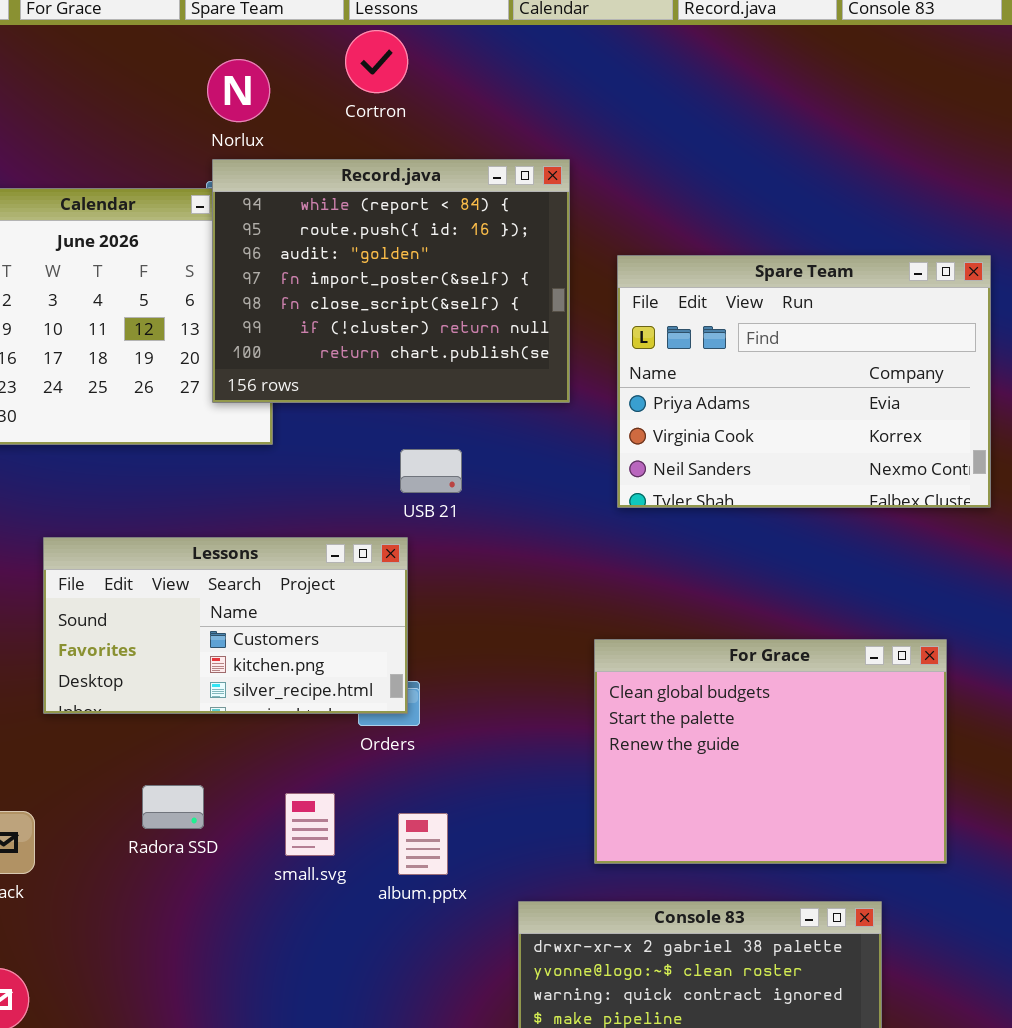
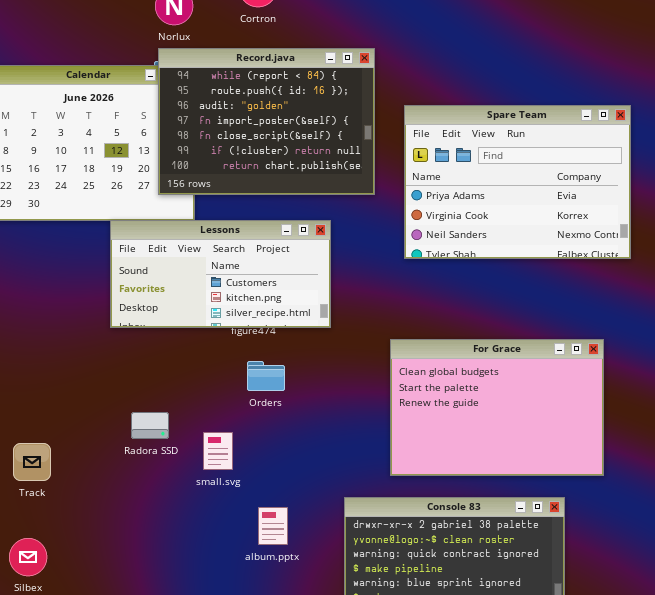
Lessons: [43,537,408,714] -> [110,220,331,328], moved
Radora SSD: [142,785,204,829] -> [131,412,169,439], moved
album.pptx: [398,813,448,875] -> [258,507,288,545], moved

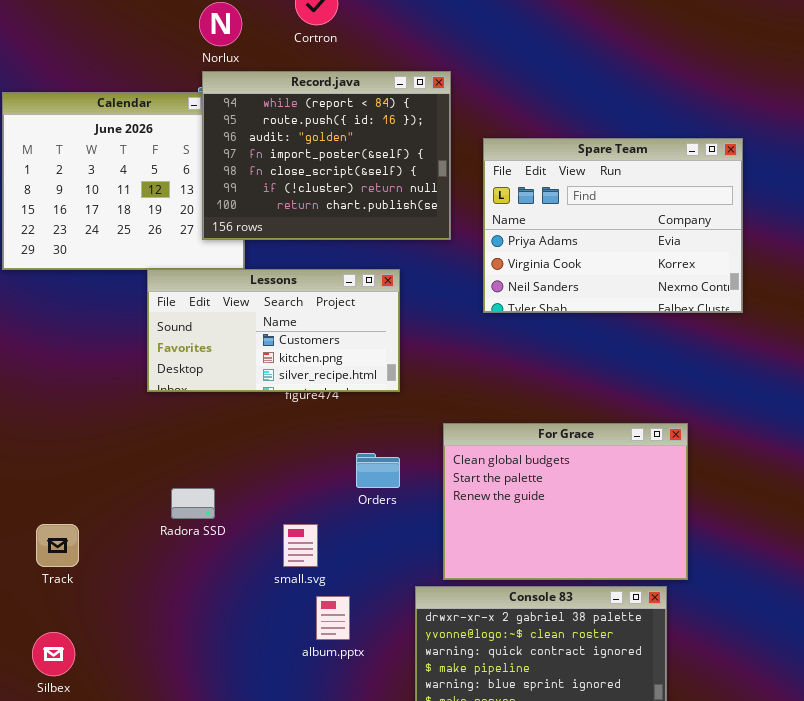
For Grace: [390,339,604,476] -> [443,423,688,580], moved
Orders: [247,361,285,391] -> [356,453,400,488], moved
small.svg: [203,432,233,470] -> [283,524,318,567], moved

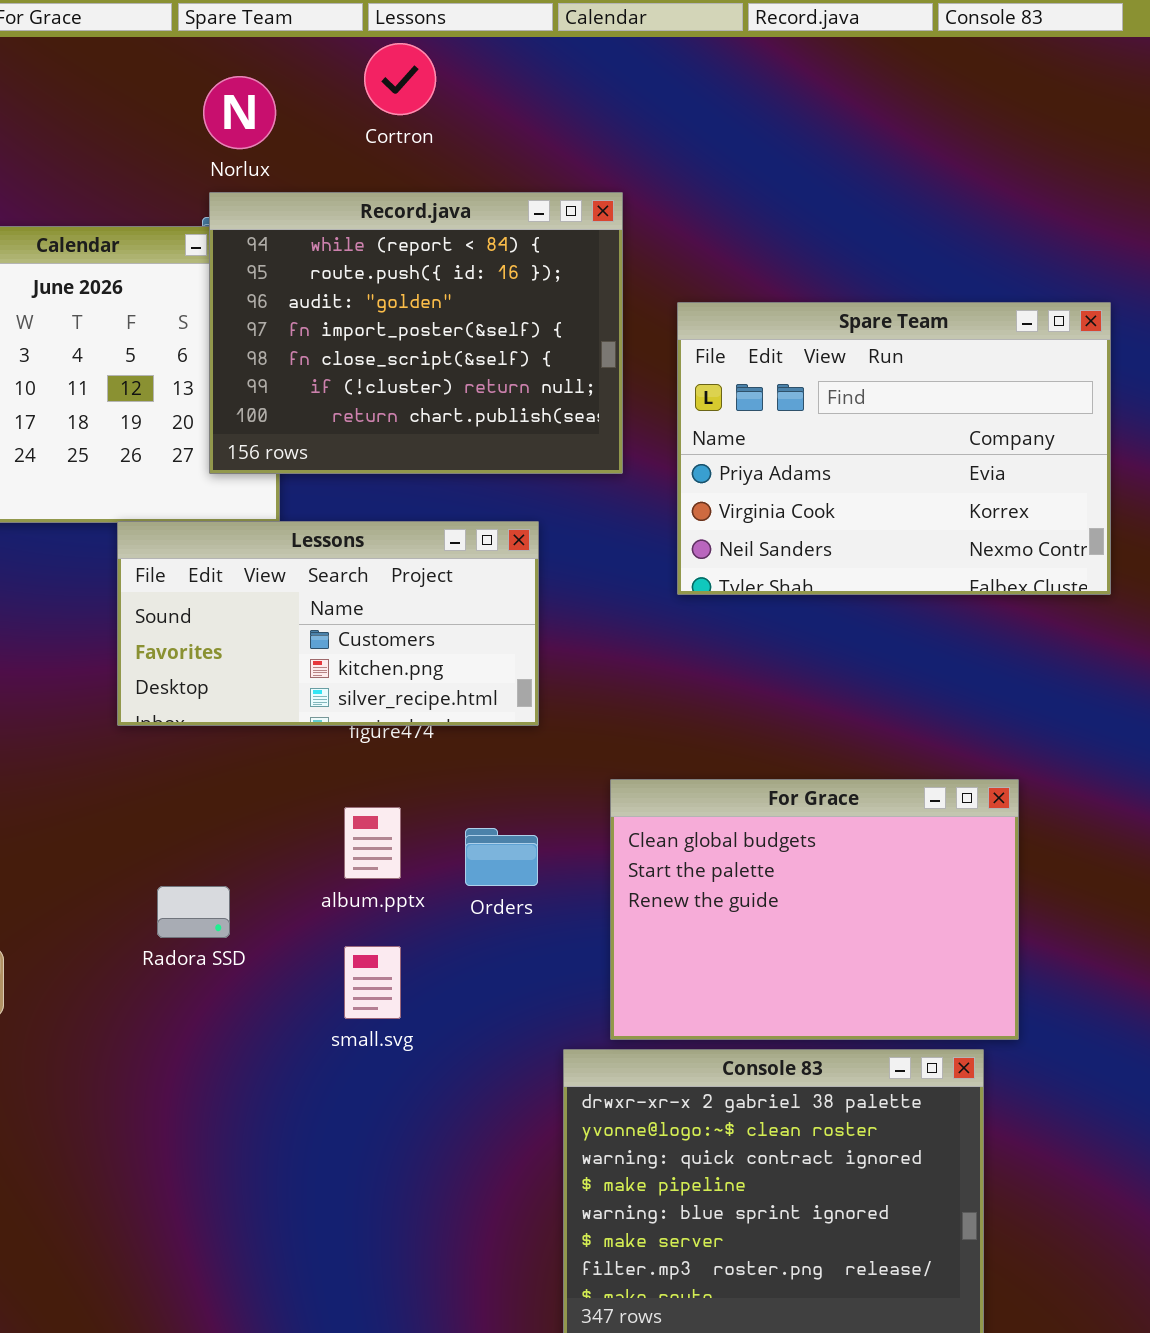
album.pptx: [316,596,350,640] -> [344,807,401,879], moved

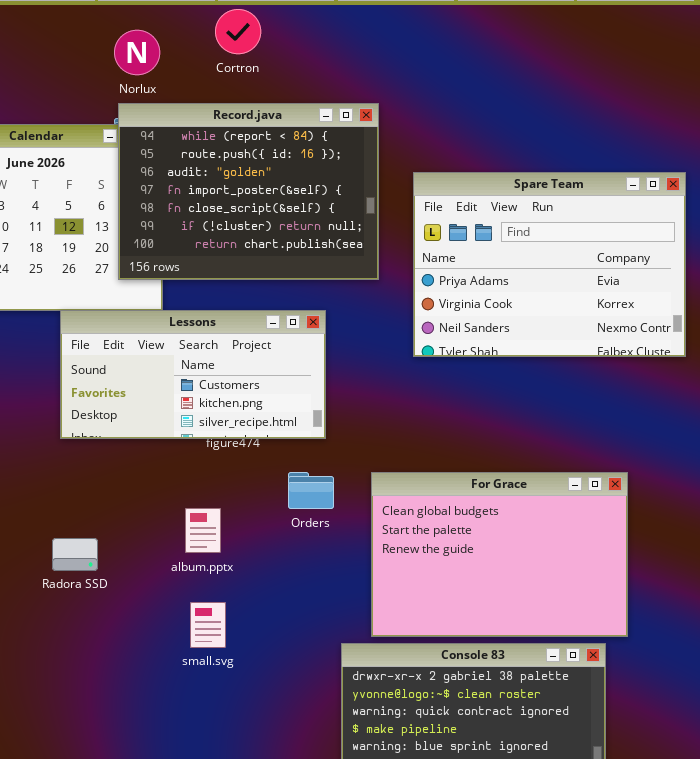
album.pptx: [344,807,401,879] -> [185,508,221,553], moved
Orders: [465,828,538,886] -> [288,472,334,509], moved
Radora SSD: [157,886,230,938] -> [52,538,98,571], moved
small.svg: [344,946,401,1019] -> [190,602,226,648], moved

